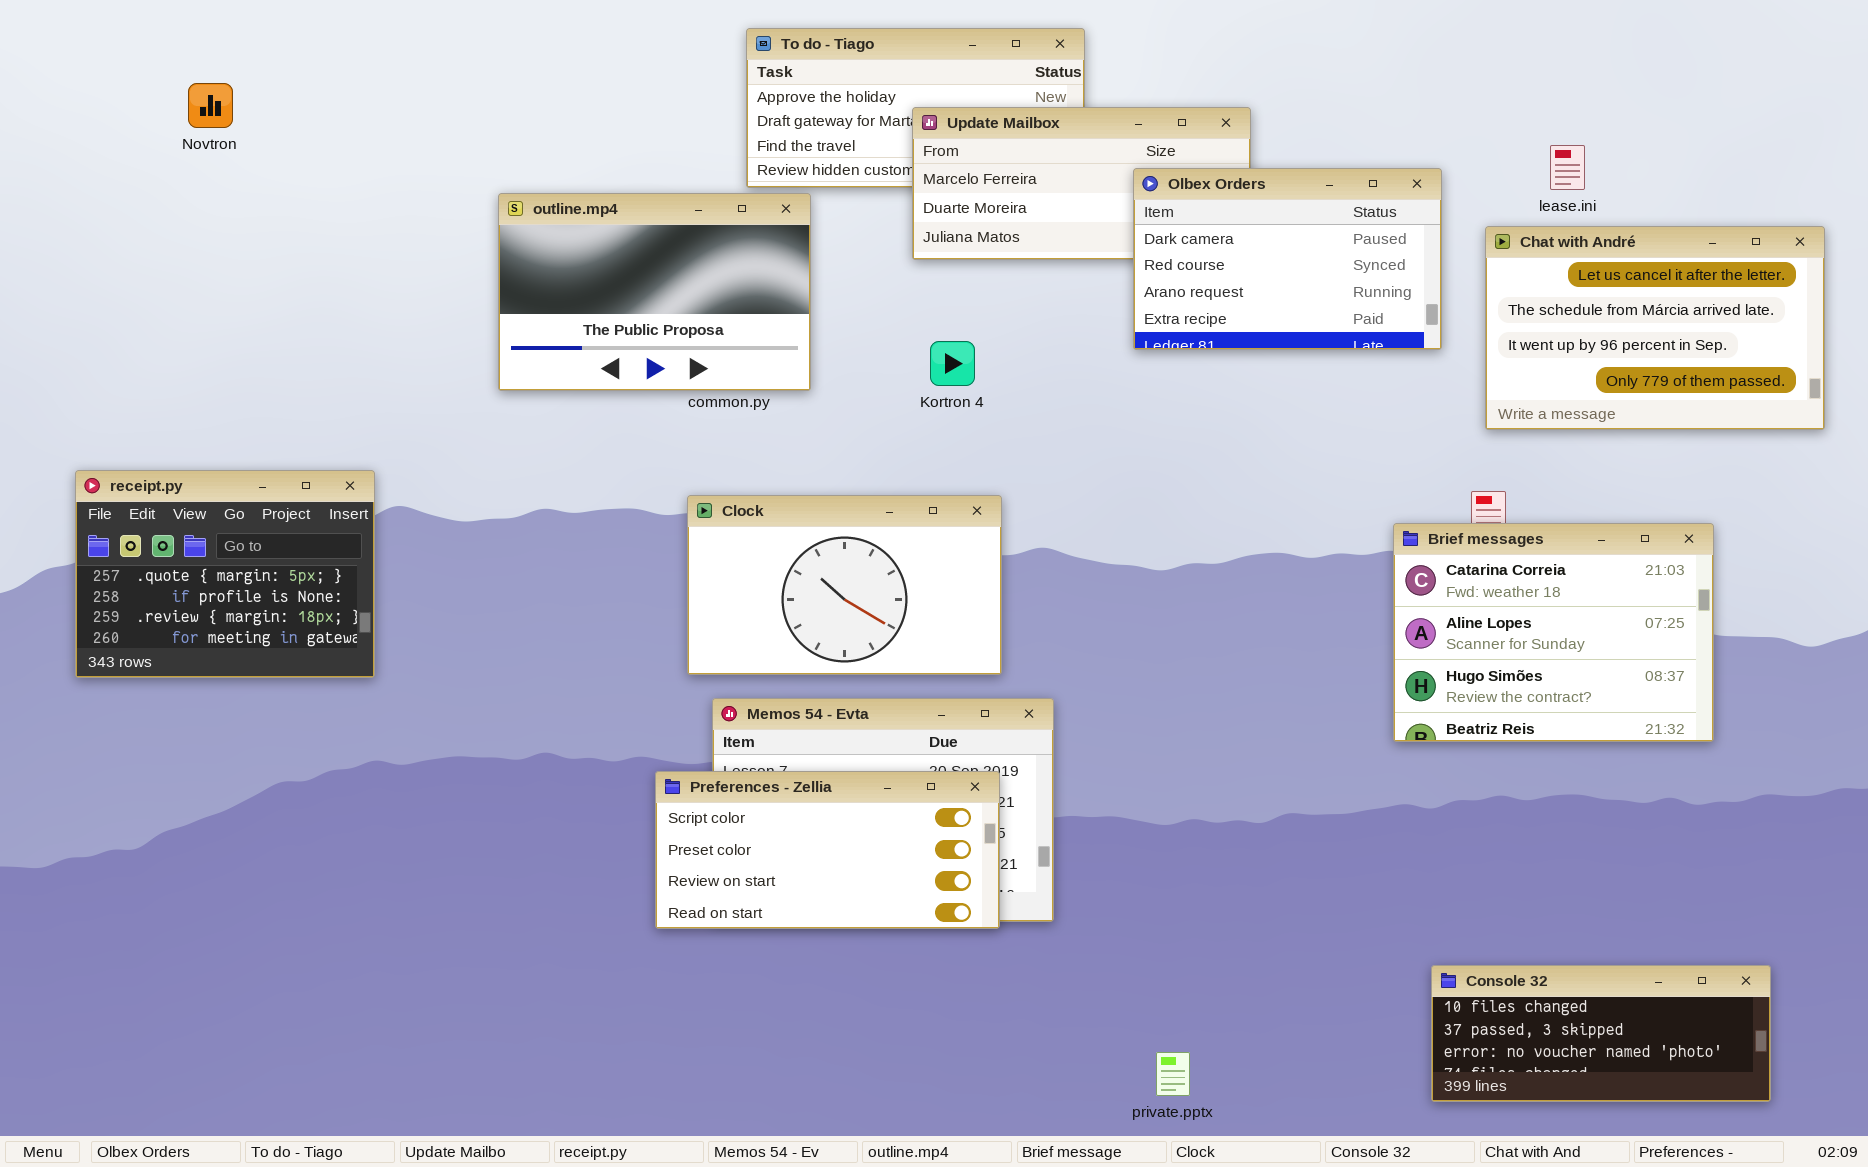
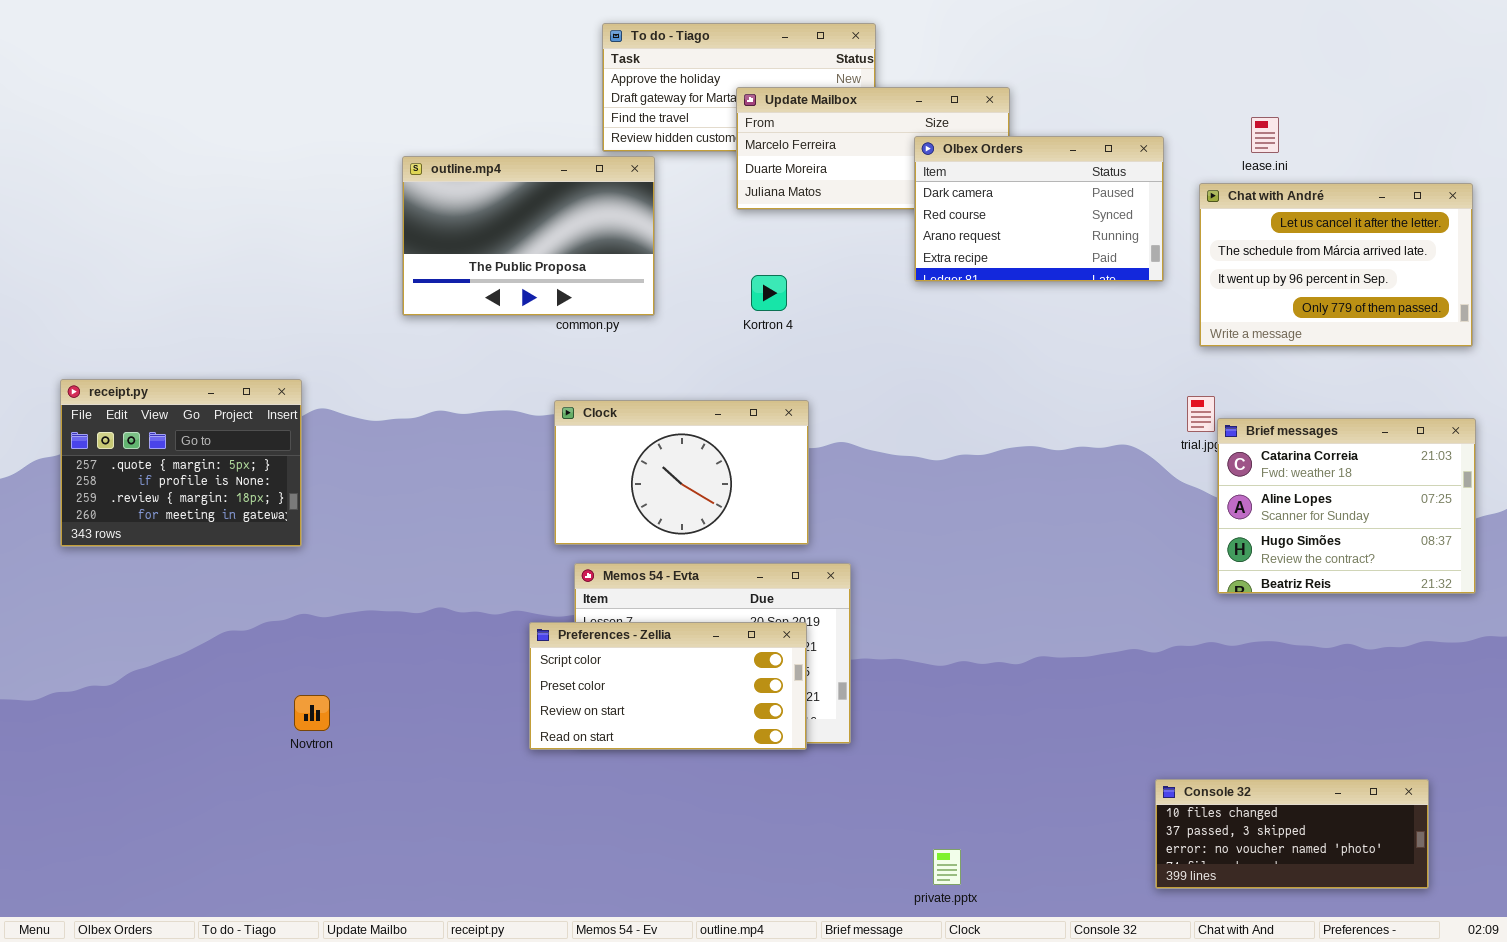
Novtron: [188,83,233,128] -> [294,695,330,731], moved
Brief messages: [1393,523,1714,742] -> [1217,418,1476,594], moved

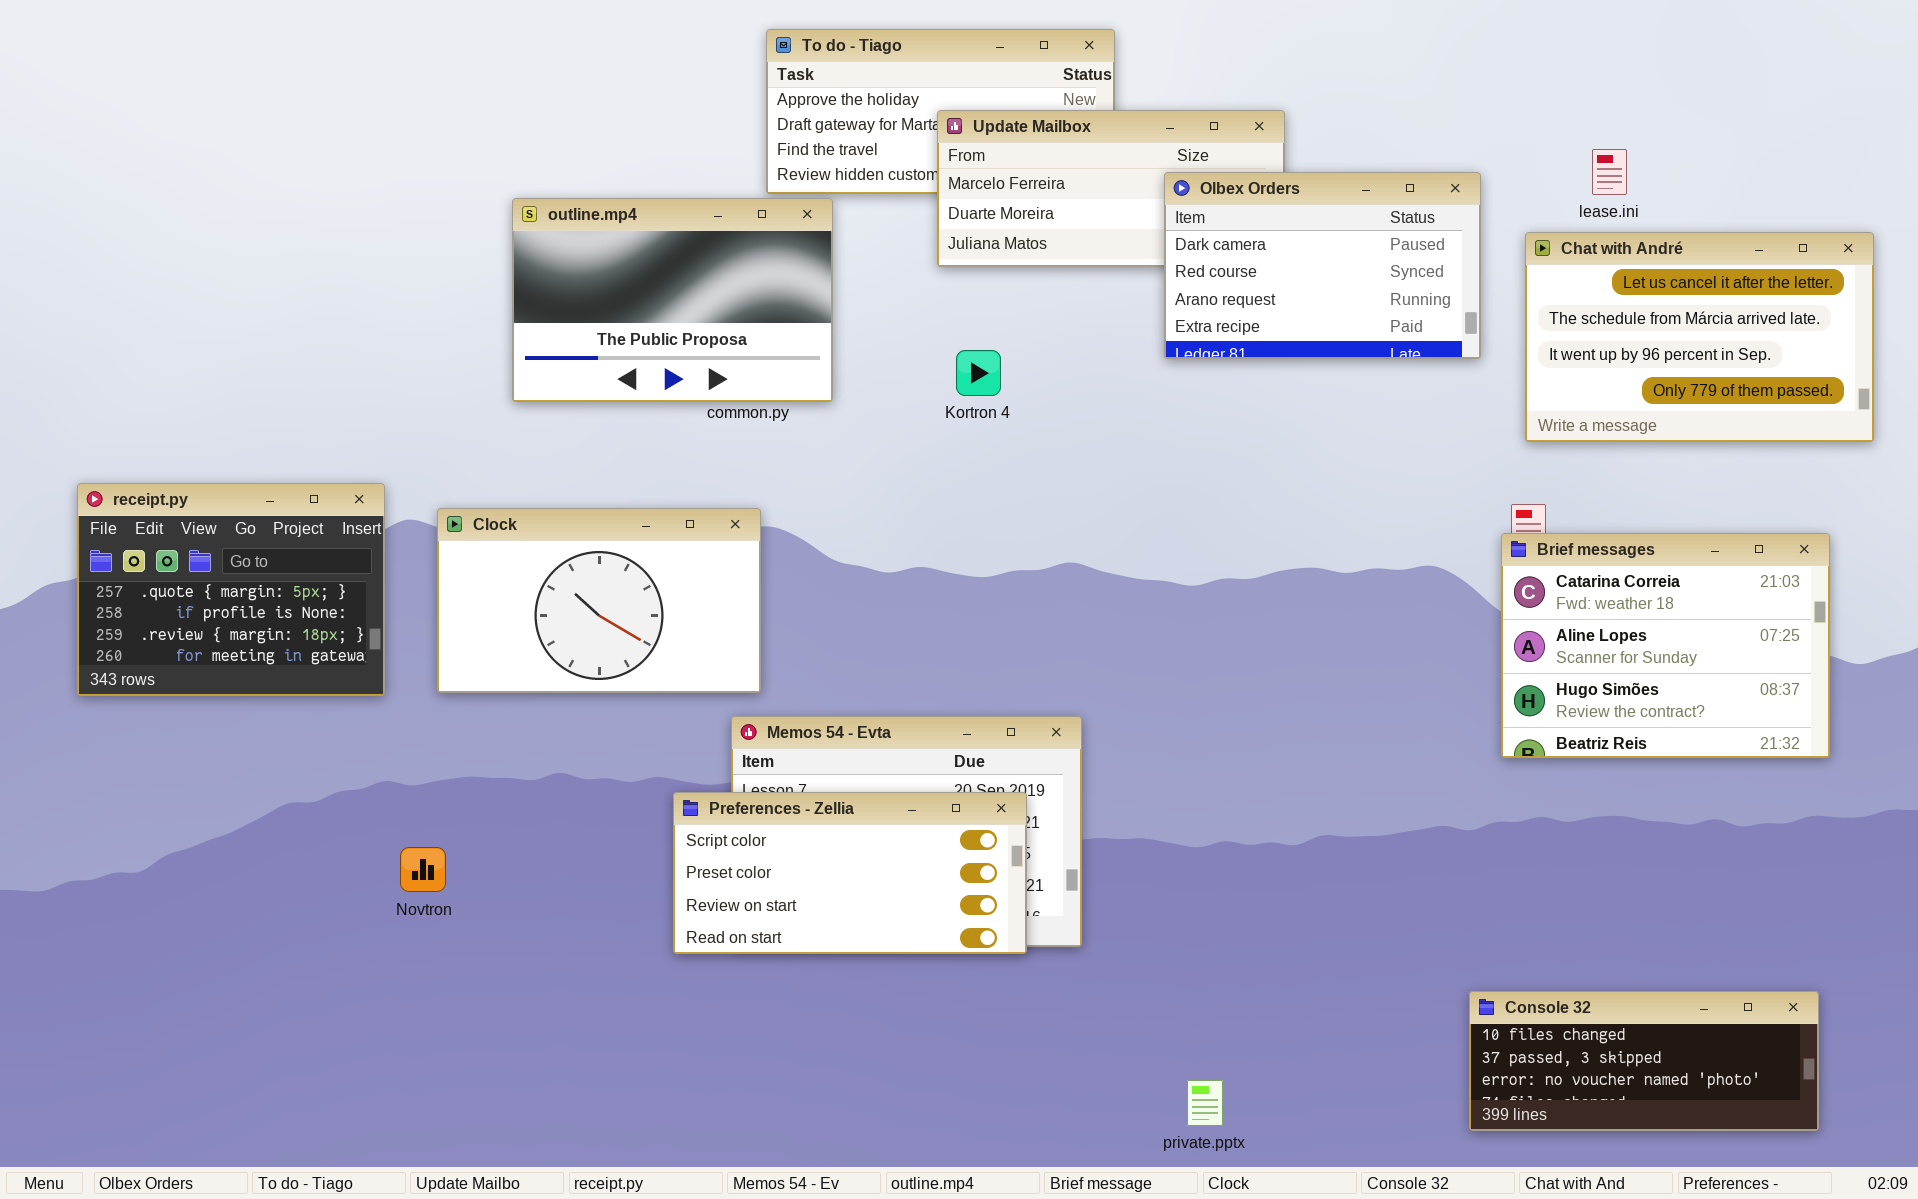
Clock: [554,400,809,545] -> [437,508,761,693], moved
Brief messages: [1217,418,1476,594] -> [1501,533,1830,758], moved
Novtron: [294,695,330,731] -> [400,847,446,892], moved

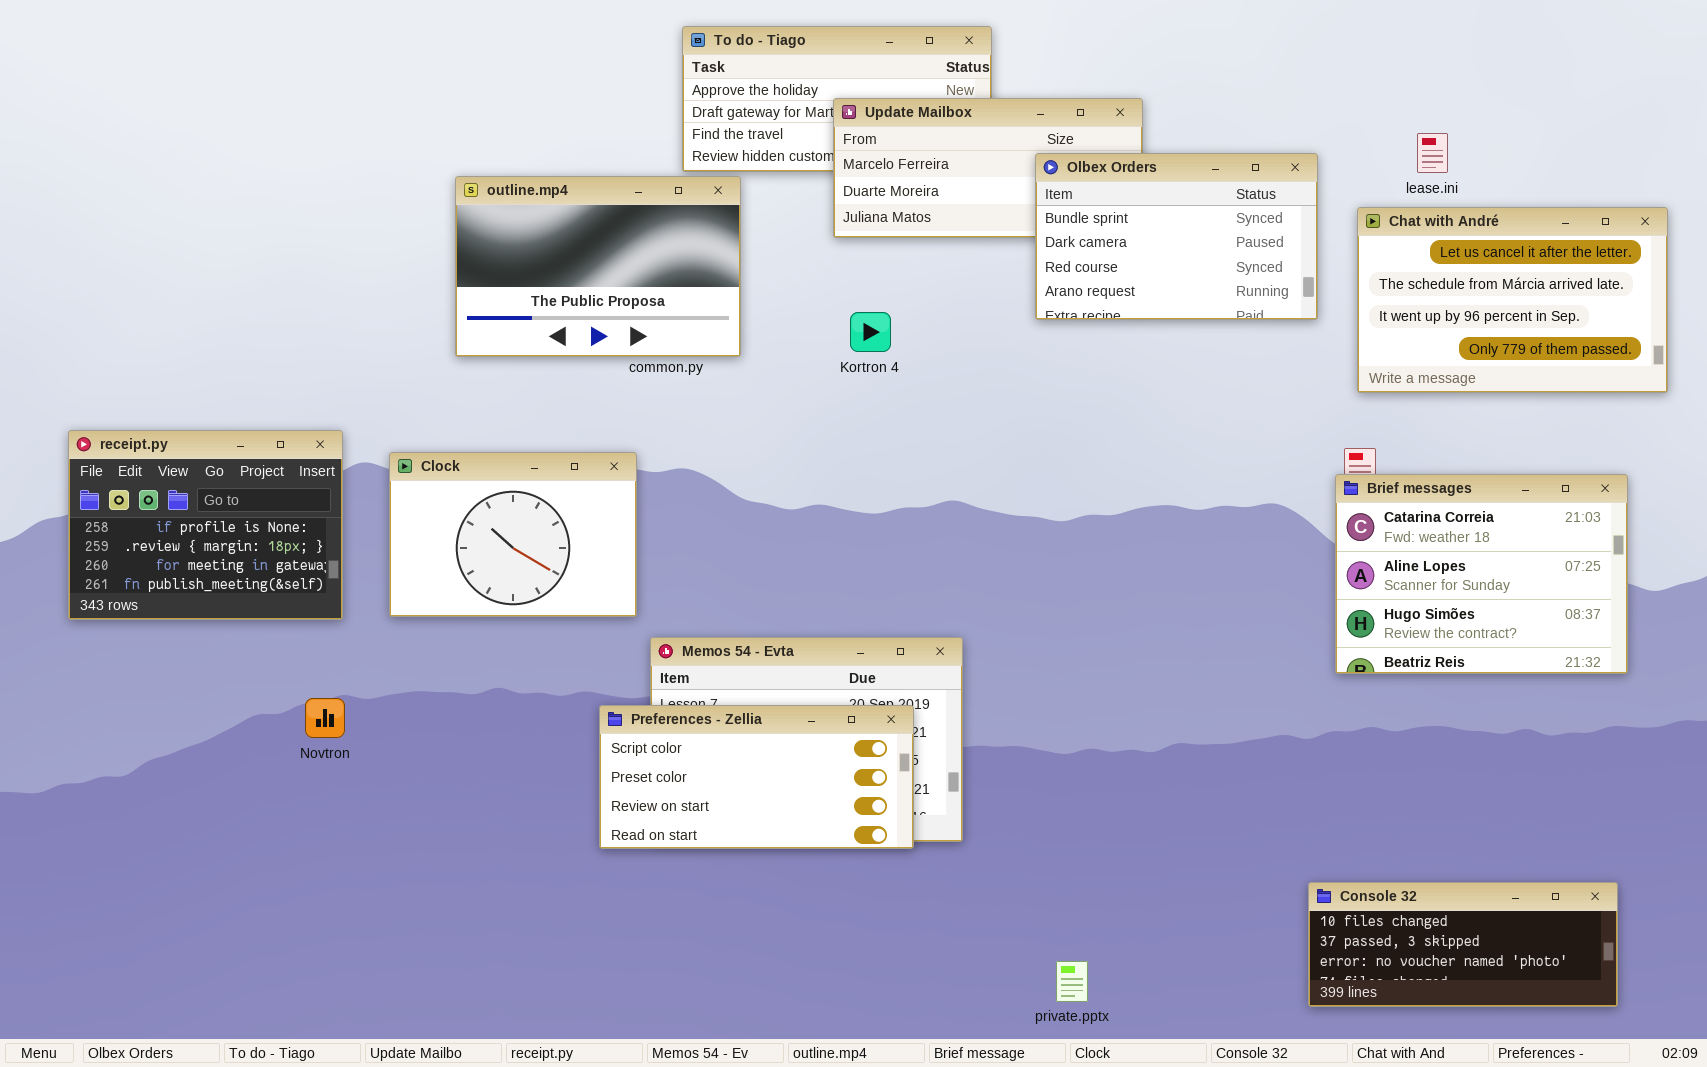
Olbex Orders: [1164,172,1481,359] -> [1035,153,1318,320], scrolled up 1 row
receipt.py: [77,483,385,696] -> [68,430,343,620], scrolled down 1 row
Clock: [437,508,761,693] -> [389,452,637,617], resized
Novtron: [400,847,446,892] -> [305,698,345,738], moved

